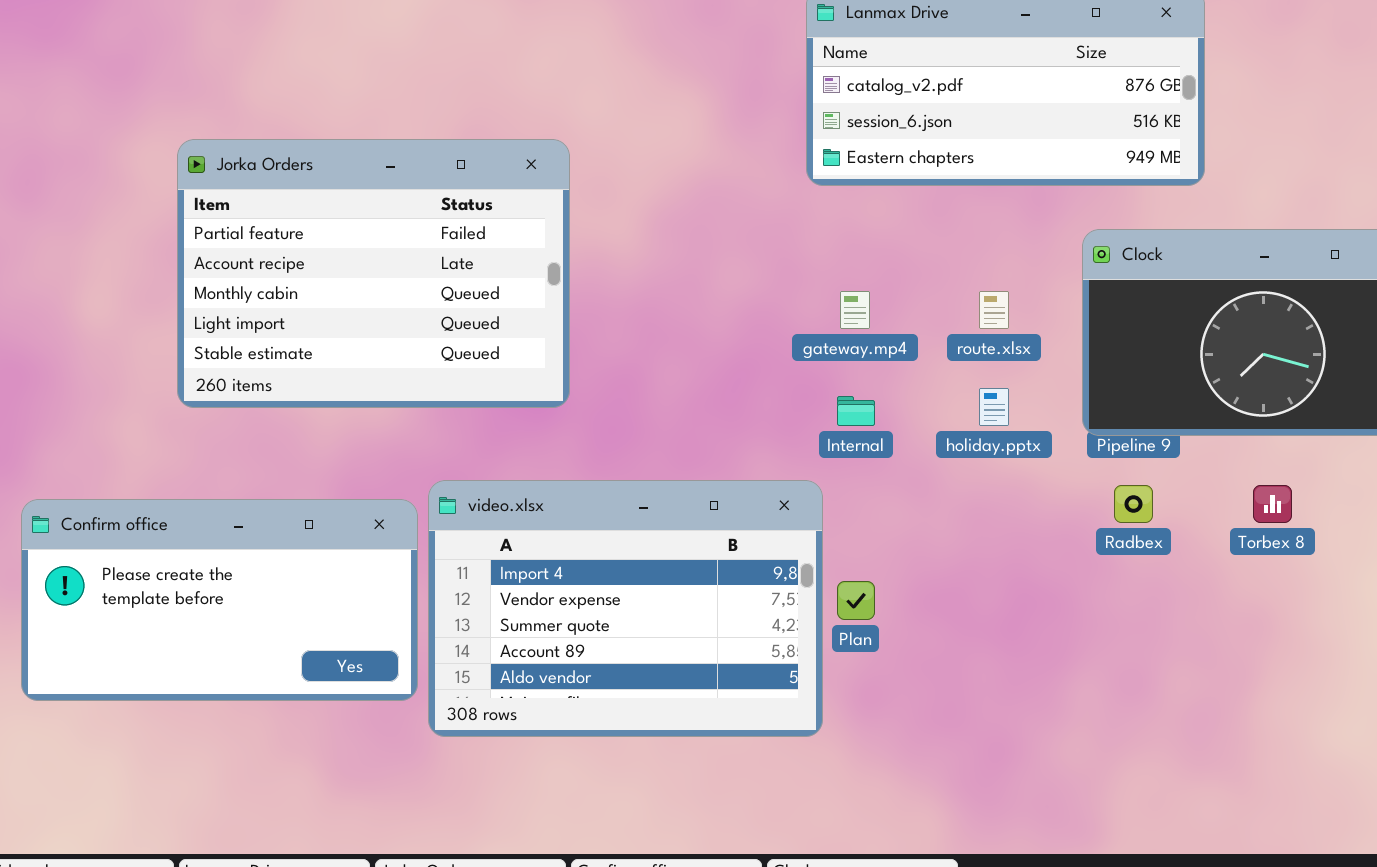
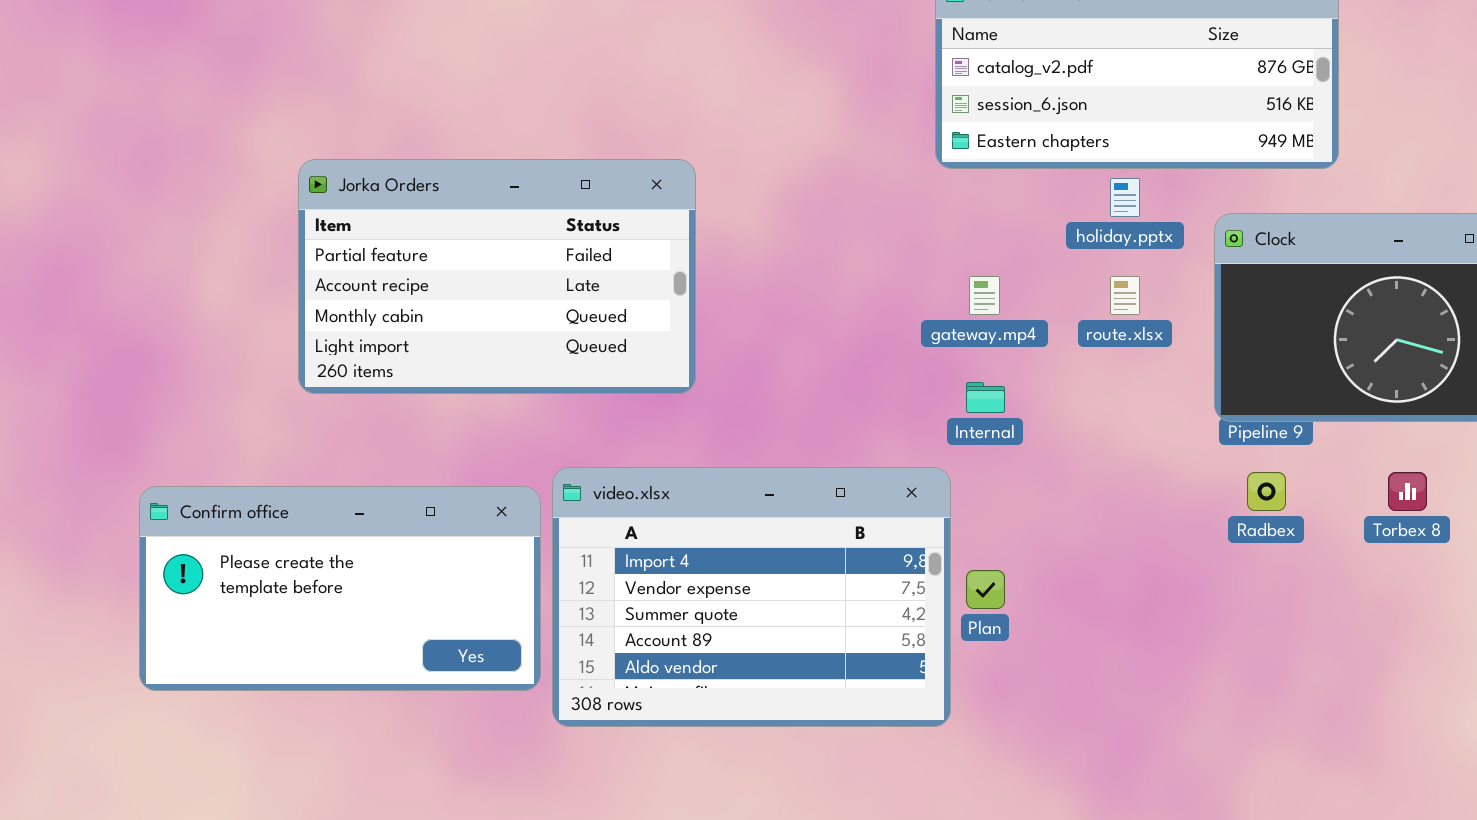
Jorka Orders: [177,139,570,408] -> [298,159,696,394], resized
holiday.pptx: [979,388,1009,426] -> [1110,178,1140,217], moved

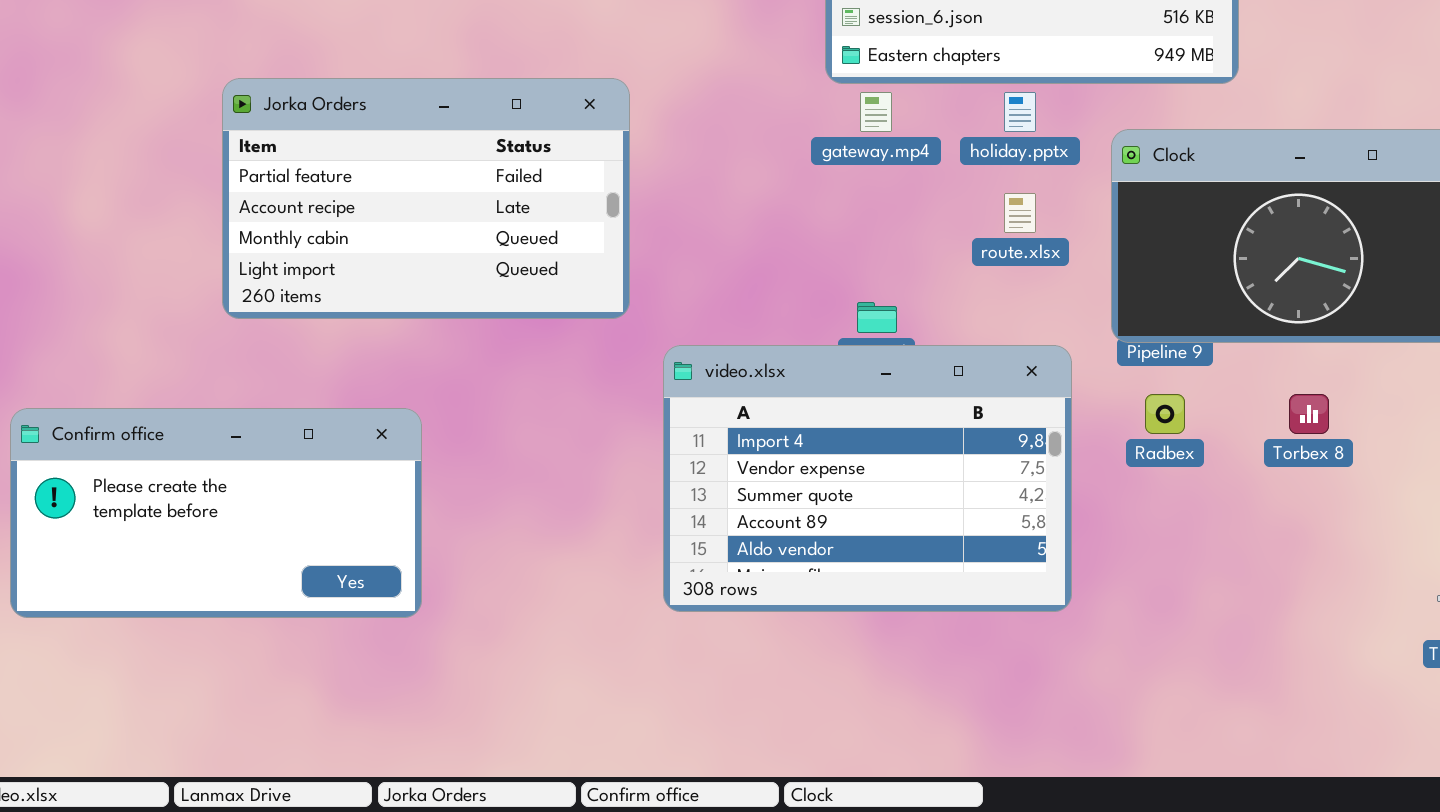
Jorka Orders: [298,159,696,394] -> [222,78,630,319], moved
gateway.mp4: [969,276,1000,315] -> [860,92,892,132], moved
video.xlsx: [552,467,951,727] -> [663,345,1072,612], moved

